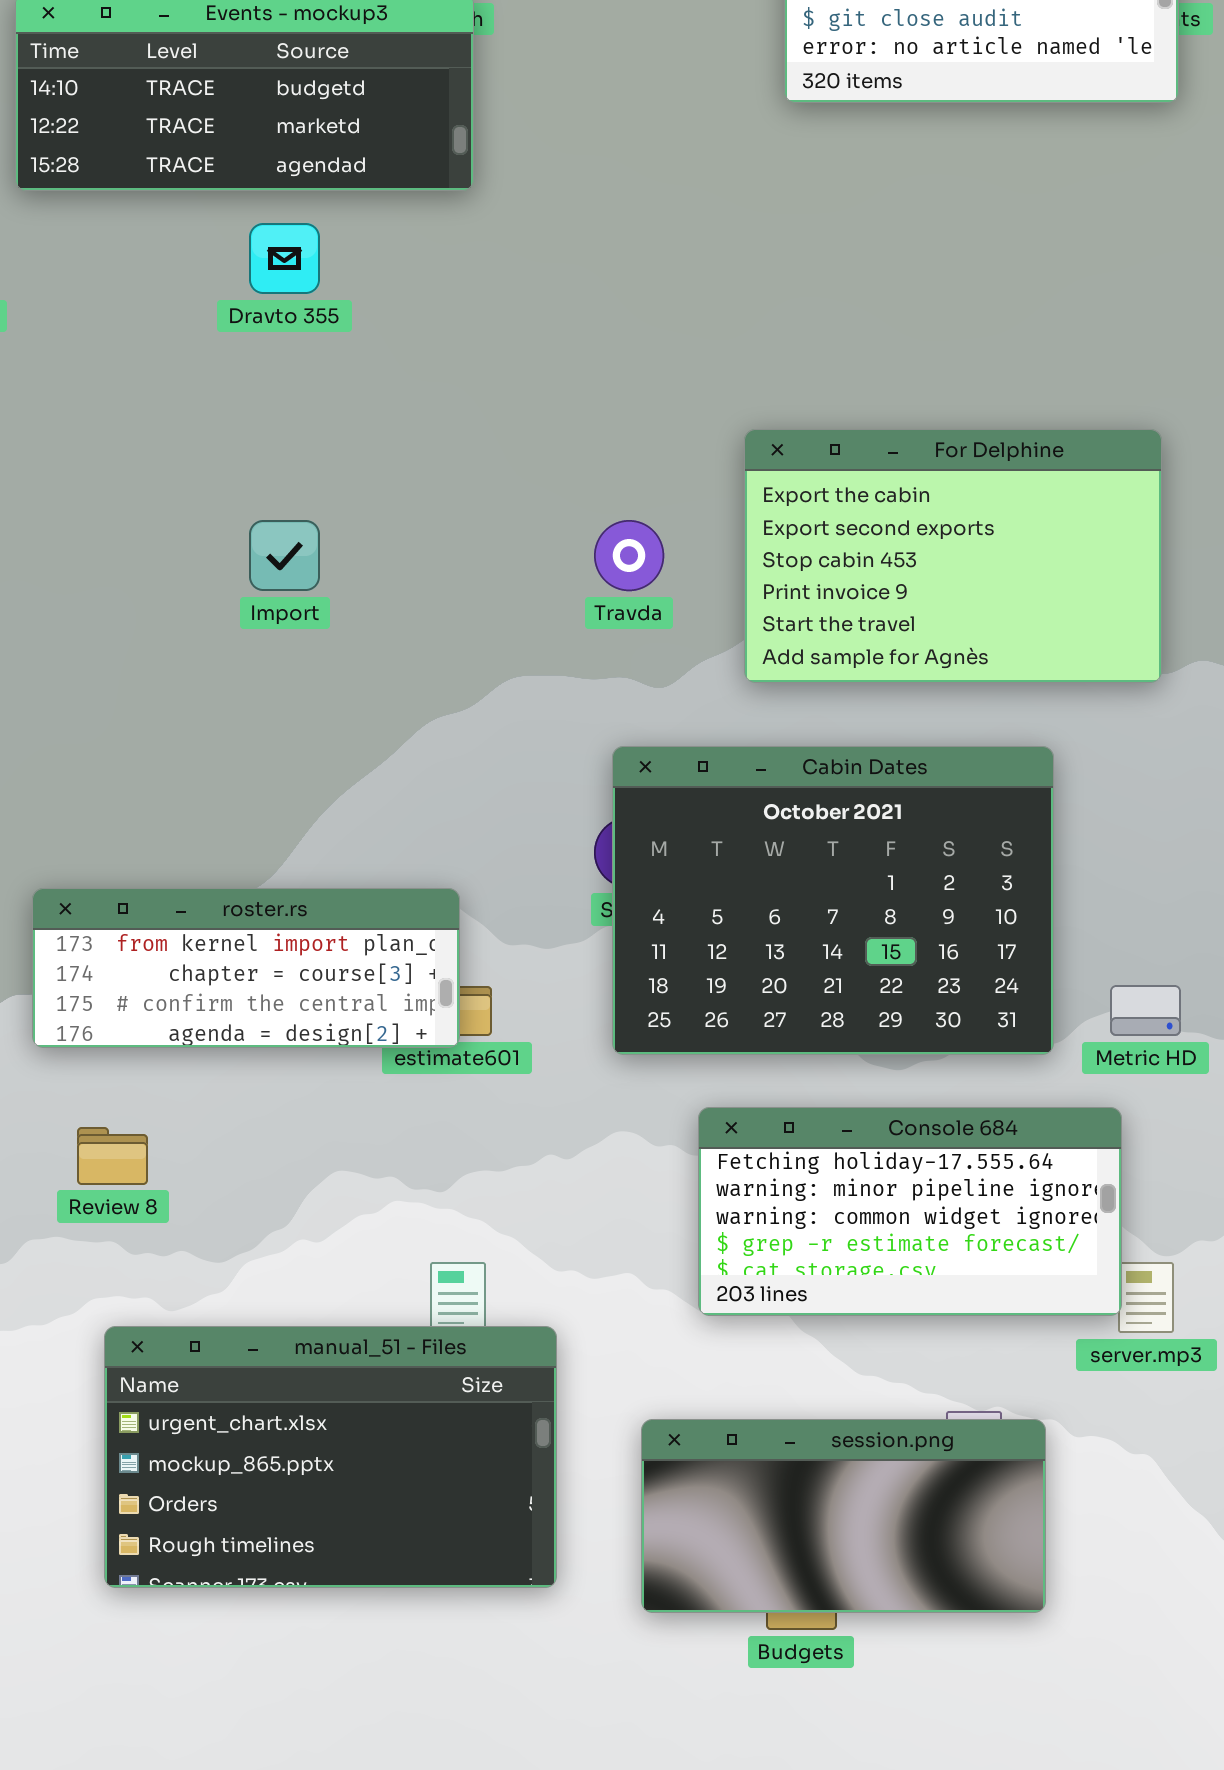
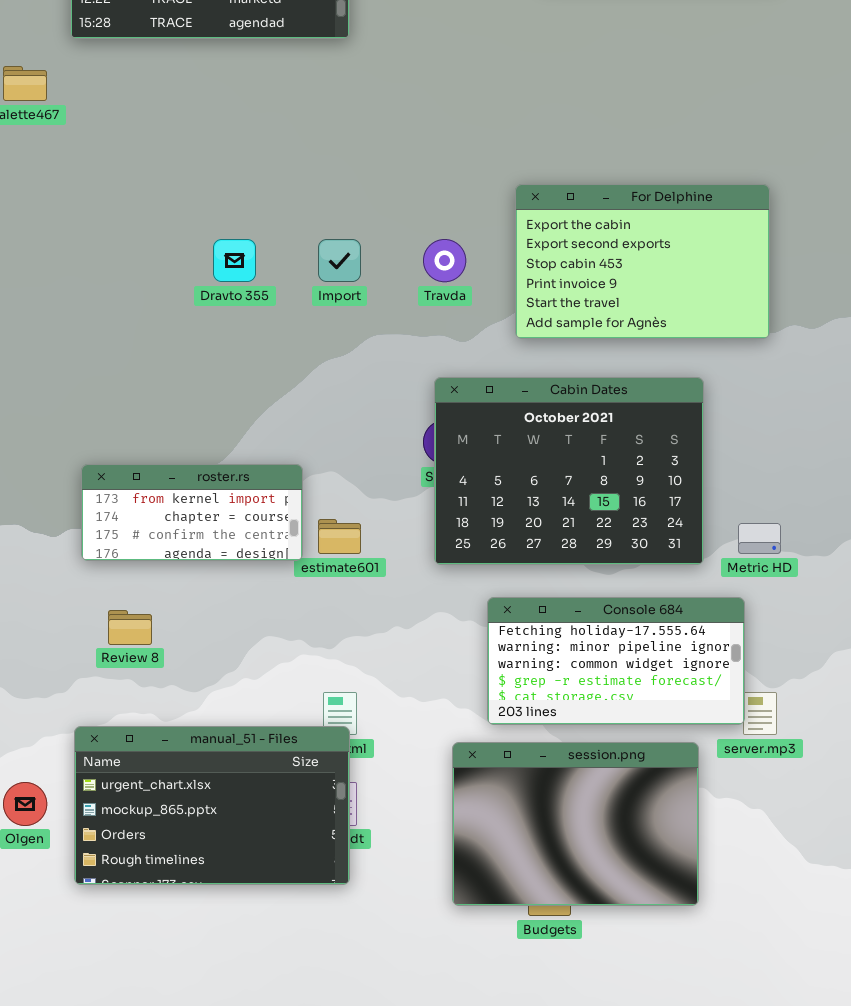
Dravto 355: [249,223,320,294] -> [213,239,256,282], moved
Import: [249,520,320,591] -> [318,239,361,282], moved
roster.rs: [32,888,460,1048] -> [81,464,303,561], resized
manual_51 - Files: [104,1326,557,1588] -> [74,726,350,885], moved
session.png: [641,1419,1046,1613] -> [452,742,699,906], resized

